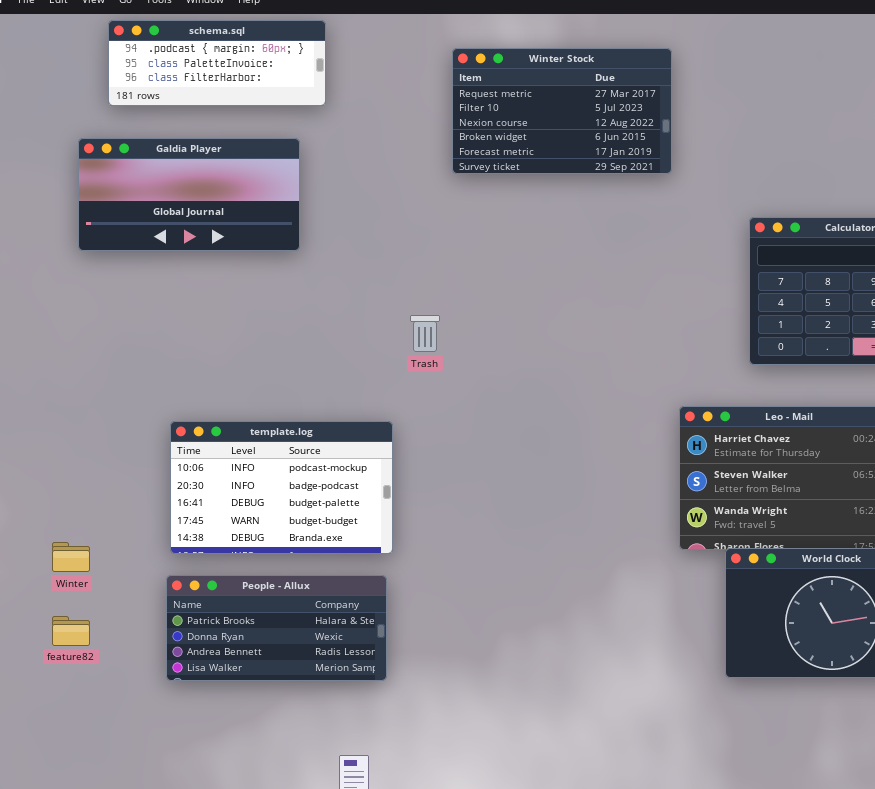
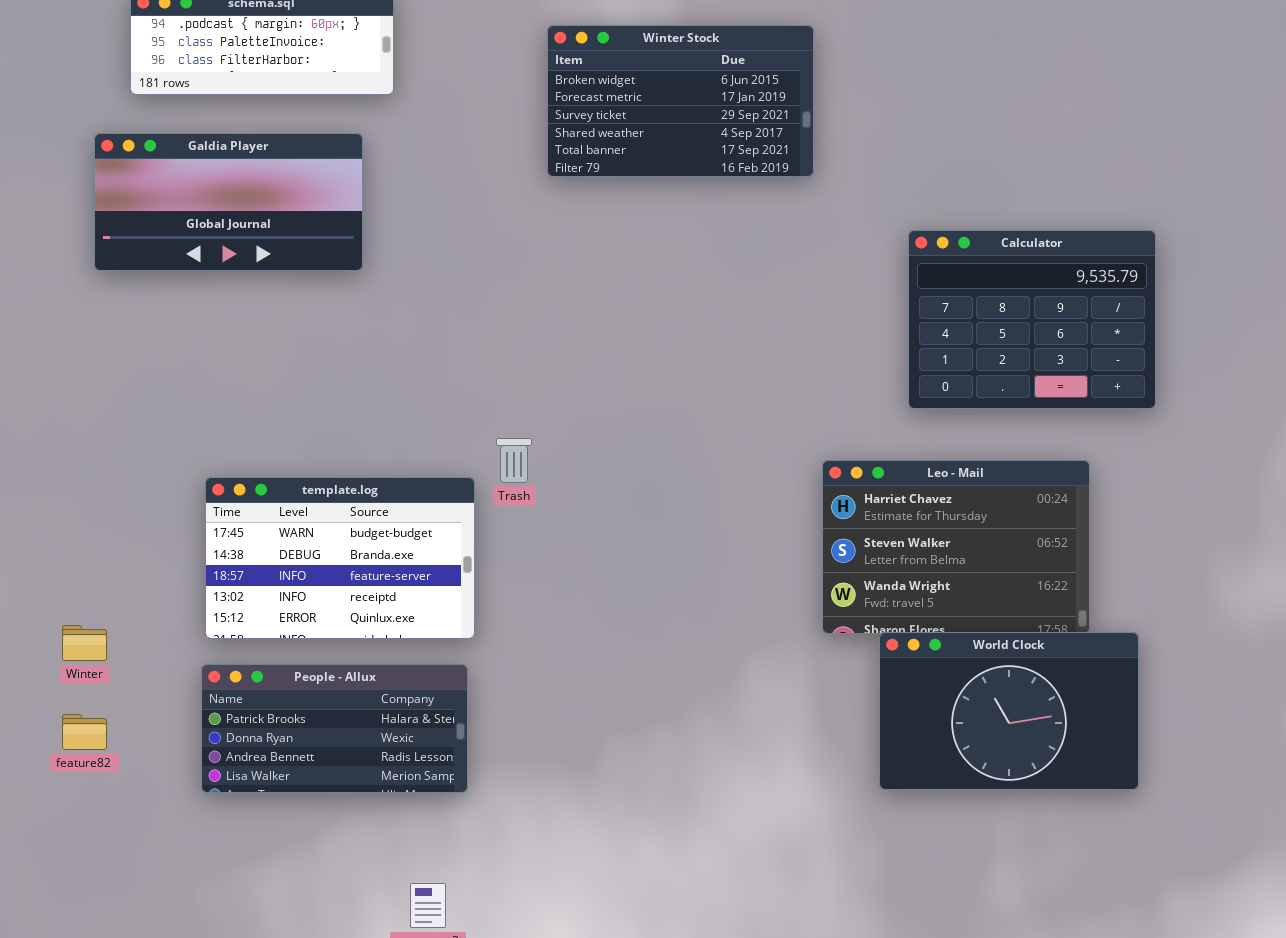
Winter Stock: [452,48,672,174] -> [547,25,814,177], scrolled down 3 rows
Trash: [410,315,440,352] -> [496,438,532,483], moved
template.log: [170,421,393,554] -> [205,477,475,639], scrolled down 3 rows

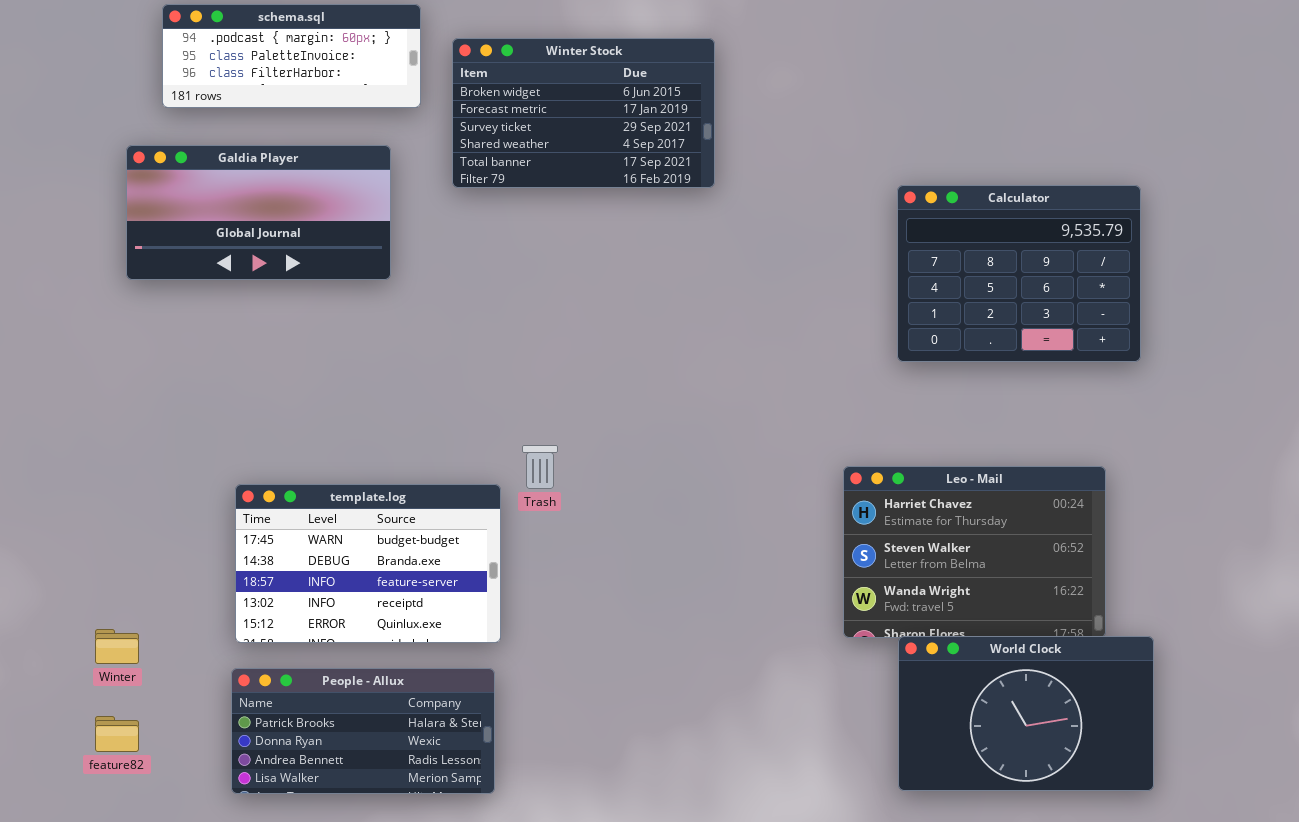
Winter Stock: [547,25,814,177] -> [452,38,715,188], moved
Calculator: [908,230,1156,409] -> [897,185,1141,362], moved

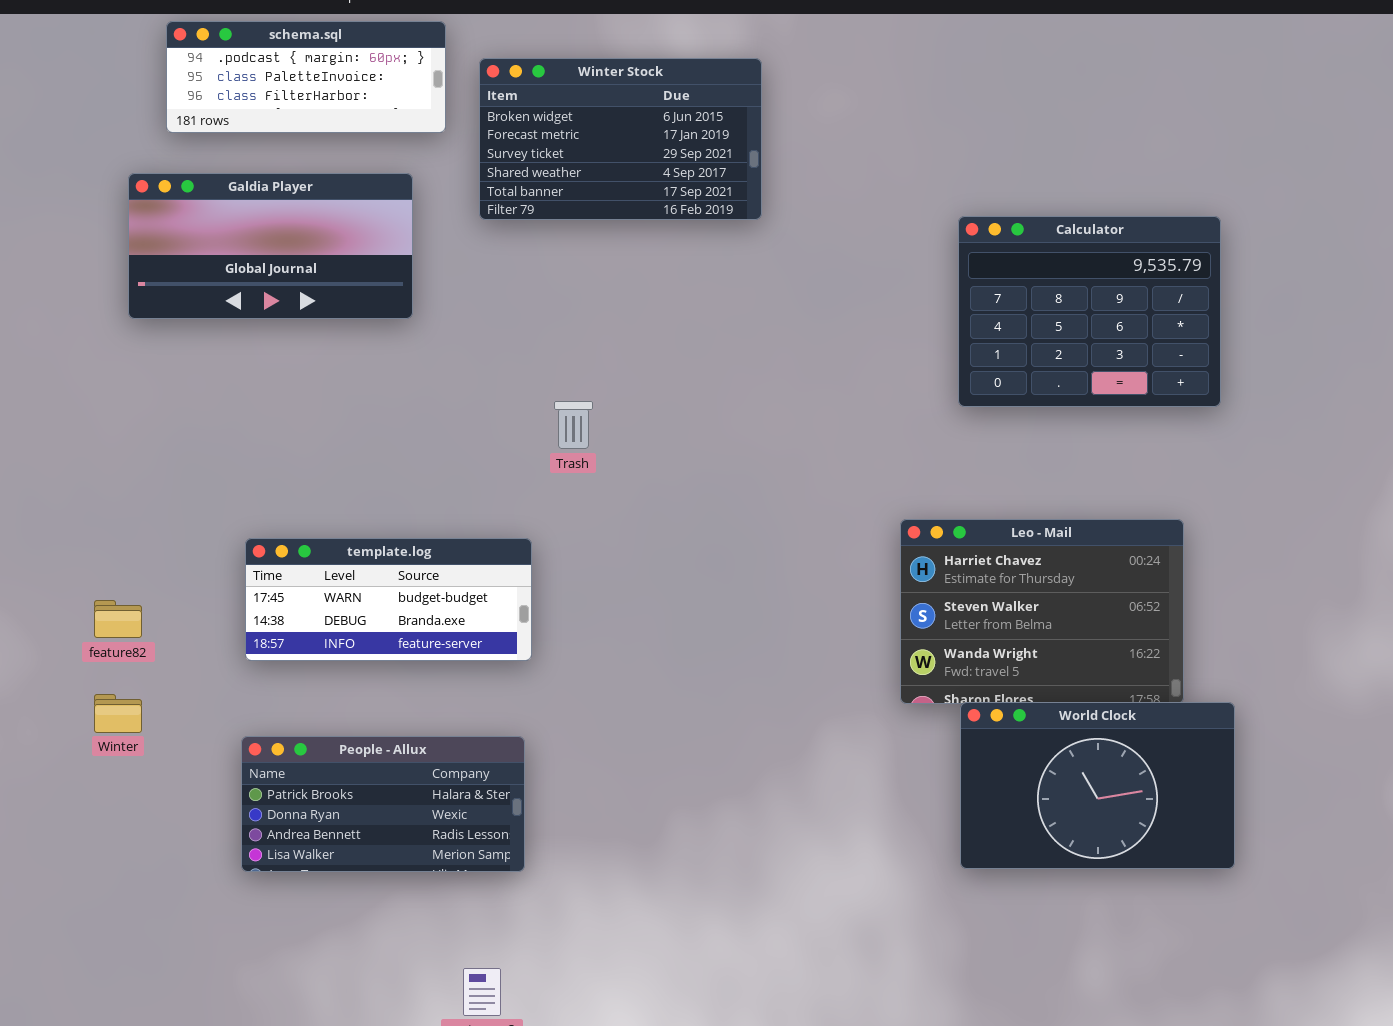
Trash: [522,445,558,489] -> [554,401,593,449], moved
template.log: [235,484,501,643] -> [245,538,532,661], resized
feature82: [95,716,139,752] -> [94,600,142,638], moved

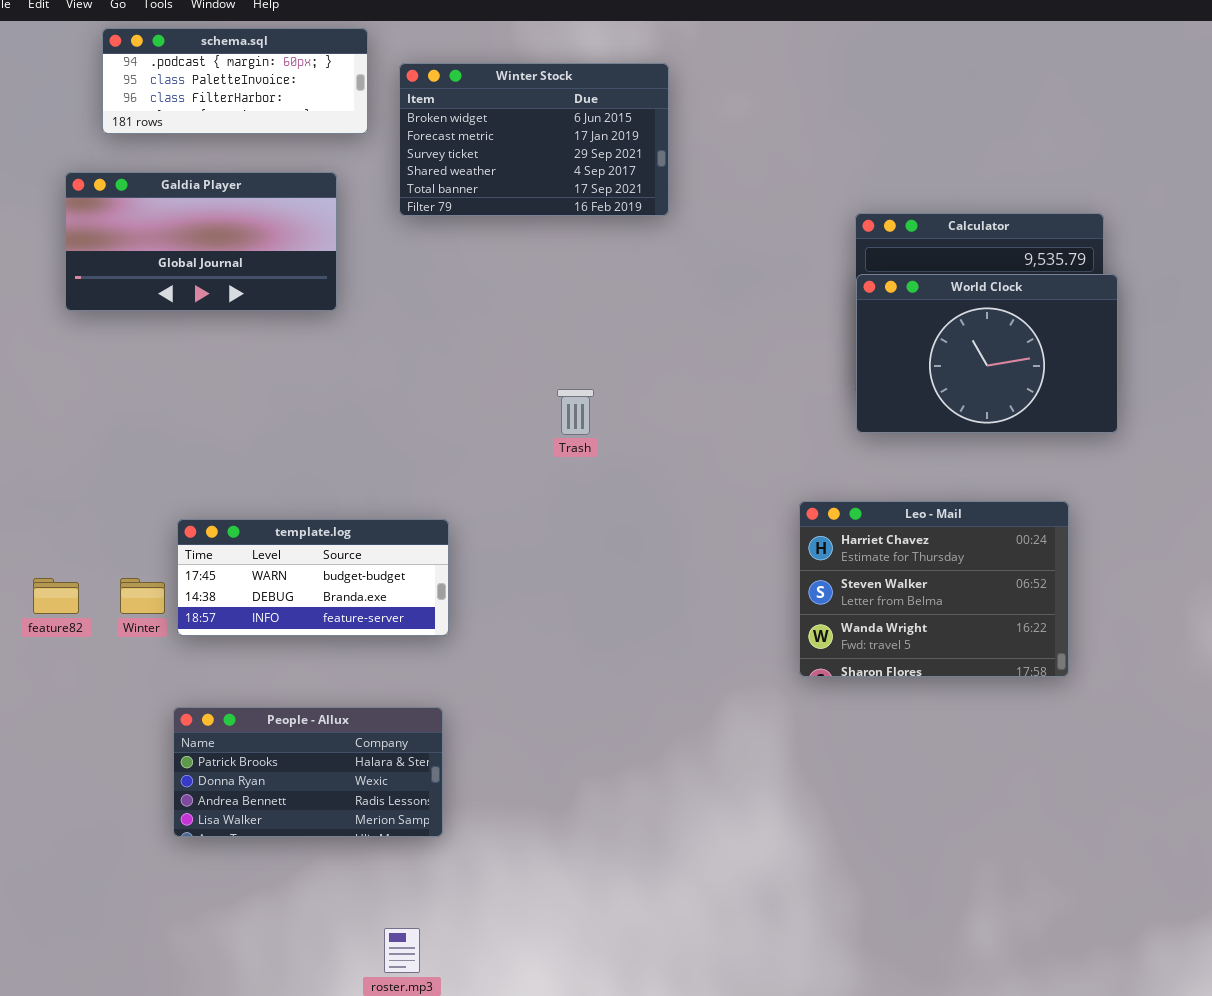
Trash: [554,401,593,449] -> [557,389,594,435], moved
Winter: [94,694,142,733] -> [120,578,165,614], moved
World Clock: [960,702,1235,869] -> [856,274,1118,433], moved

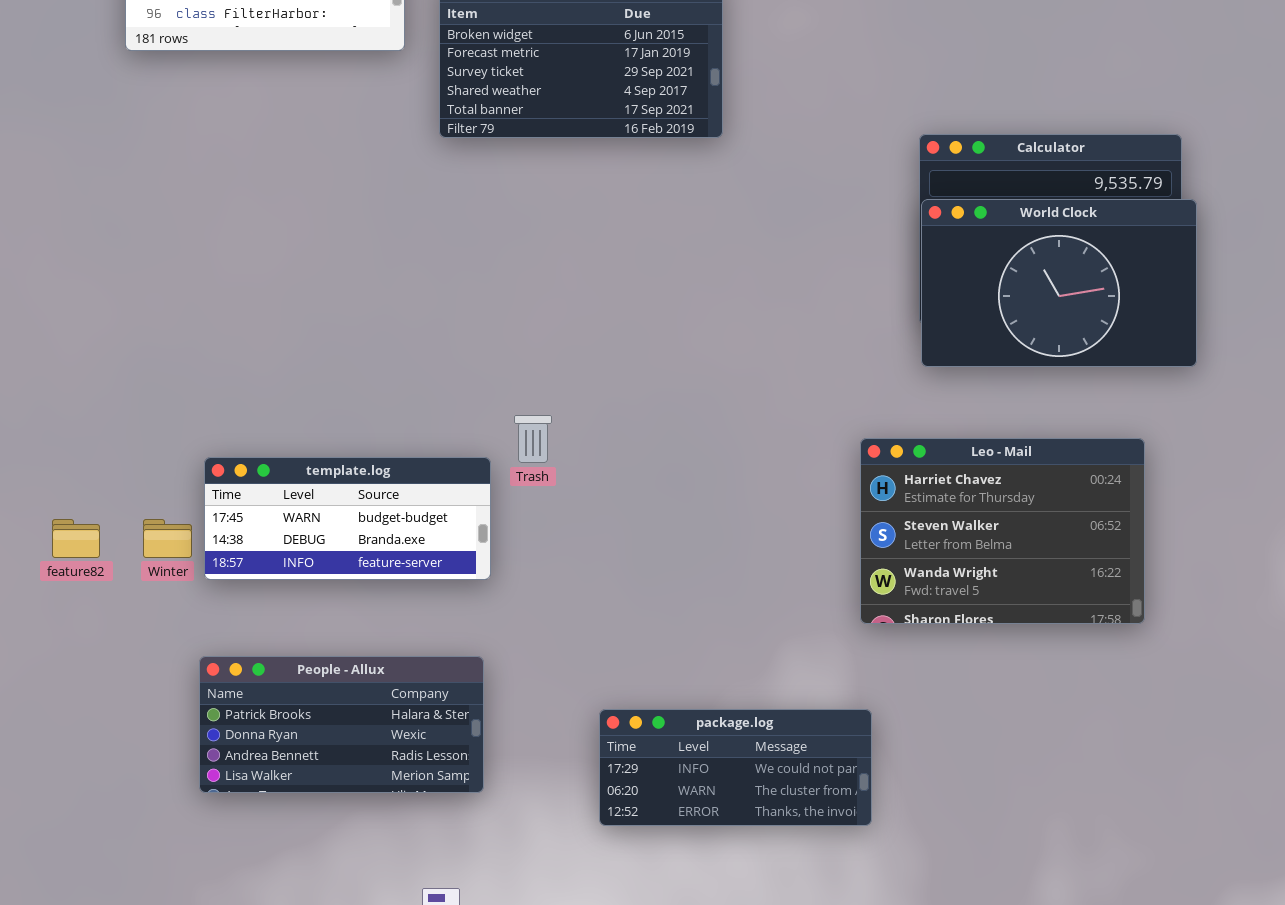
Galdia Player: [65,172,337,311] -> none, closed
Trash: [557,389,594,435] -> [514,415,552,463], moved
package.log: none -> [599,709,872,826], opened

